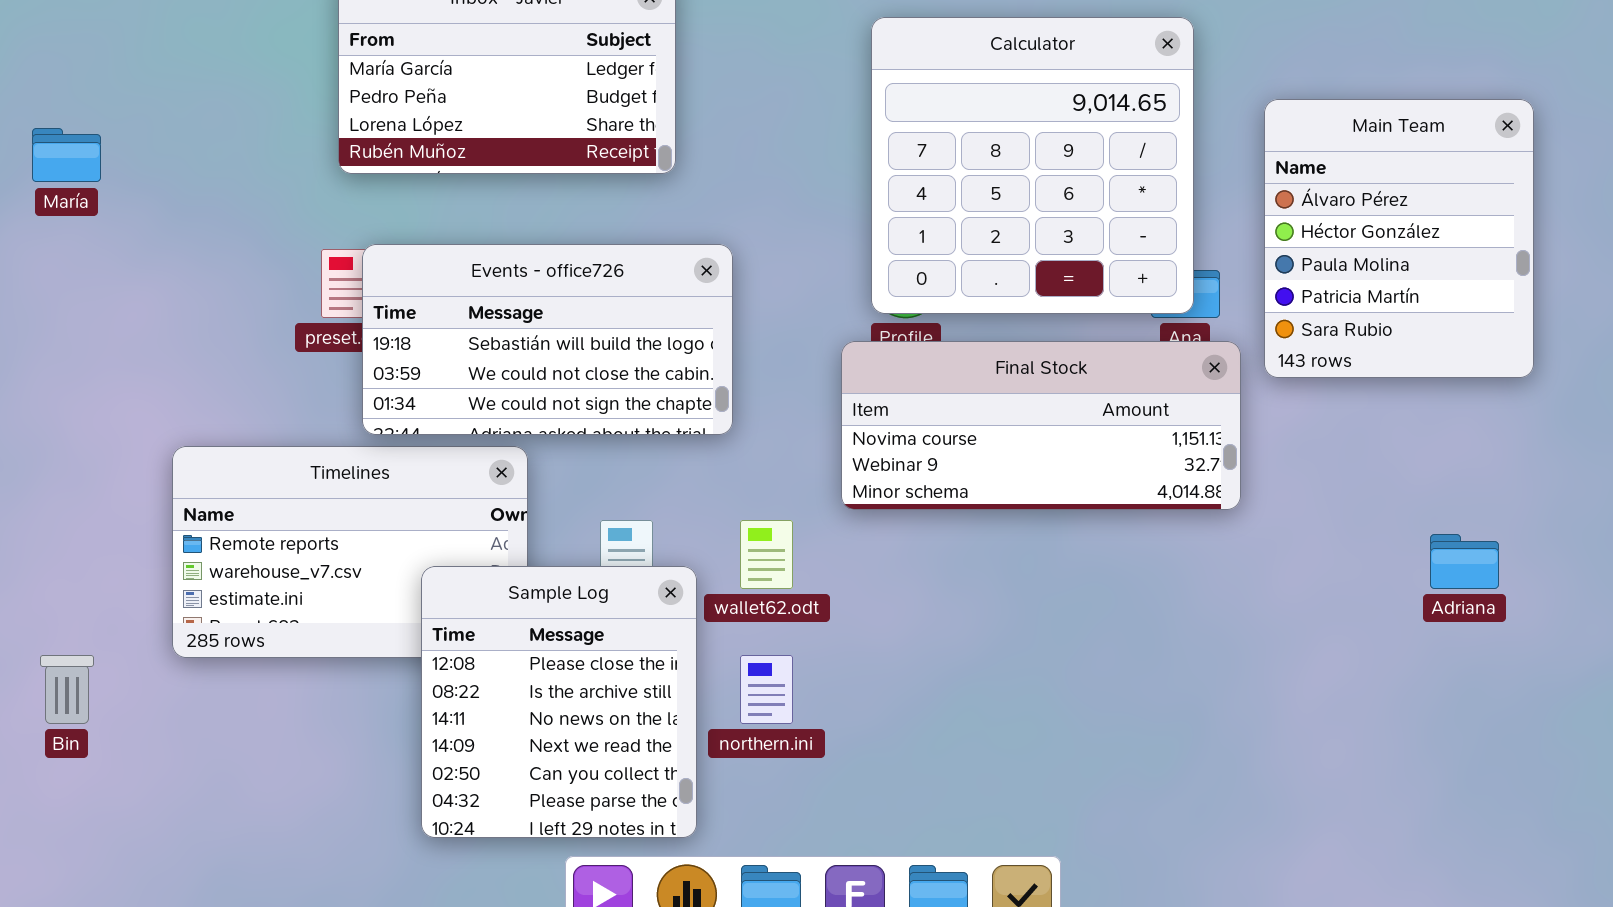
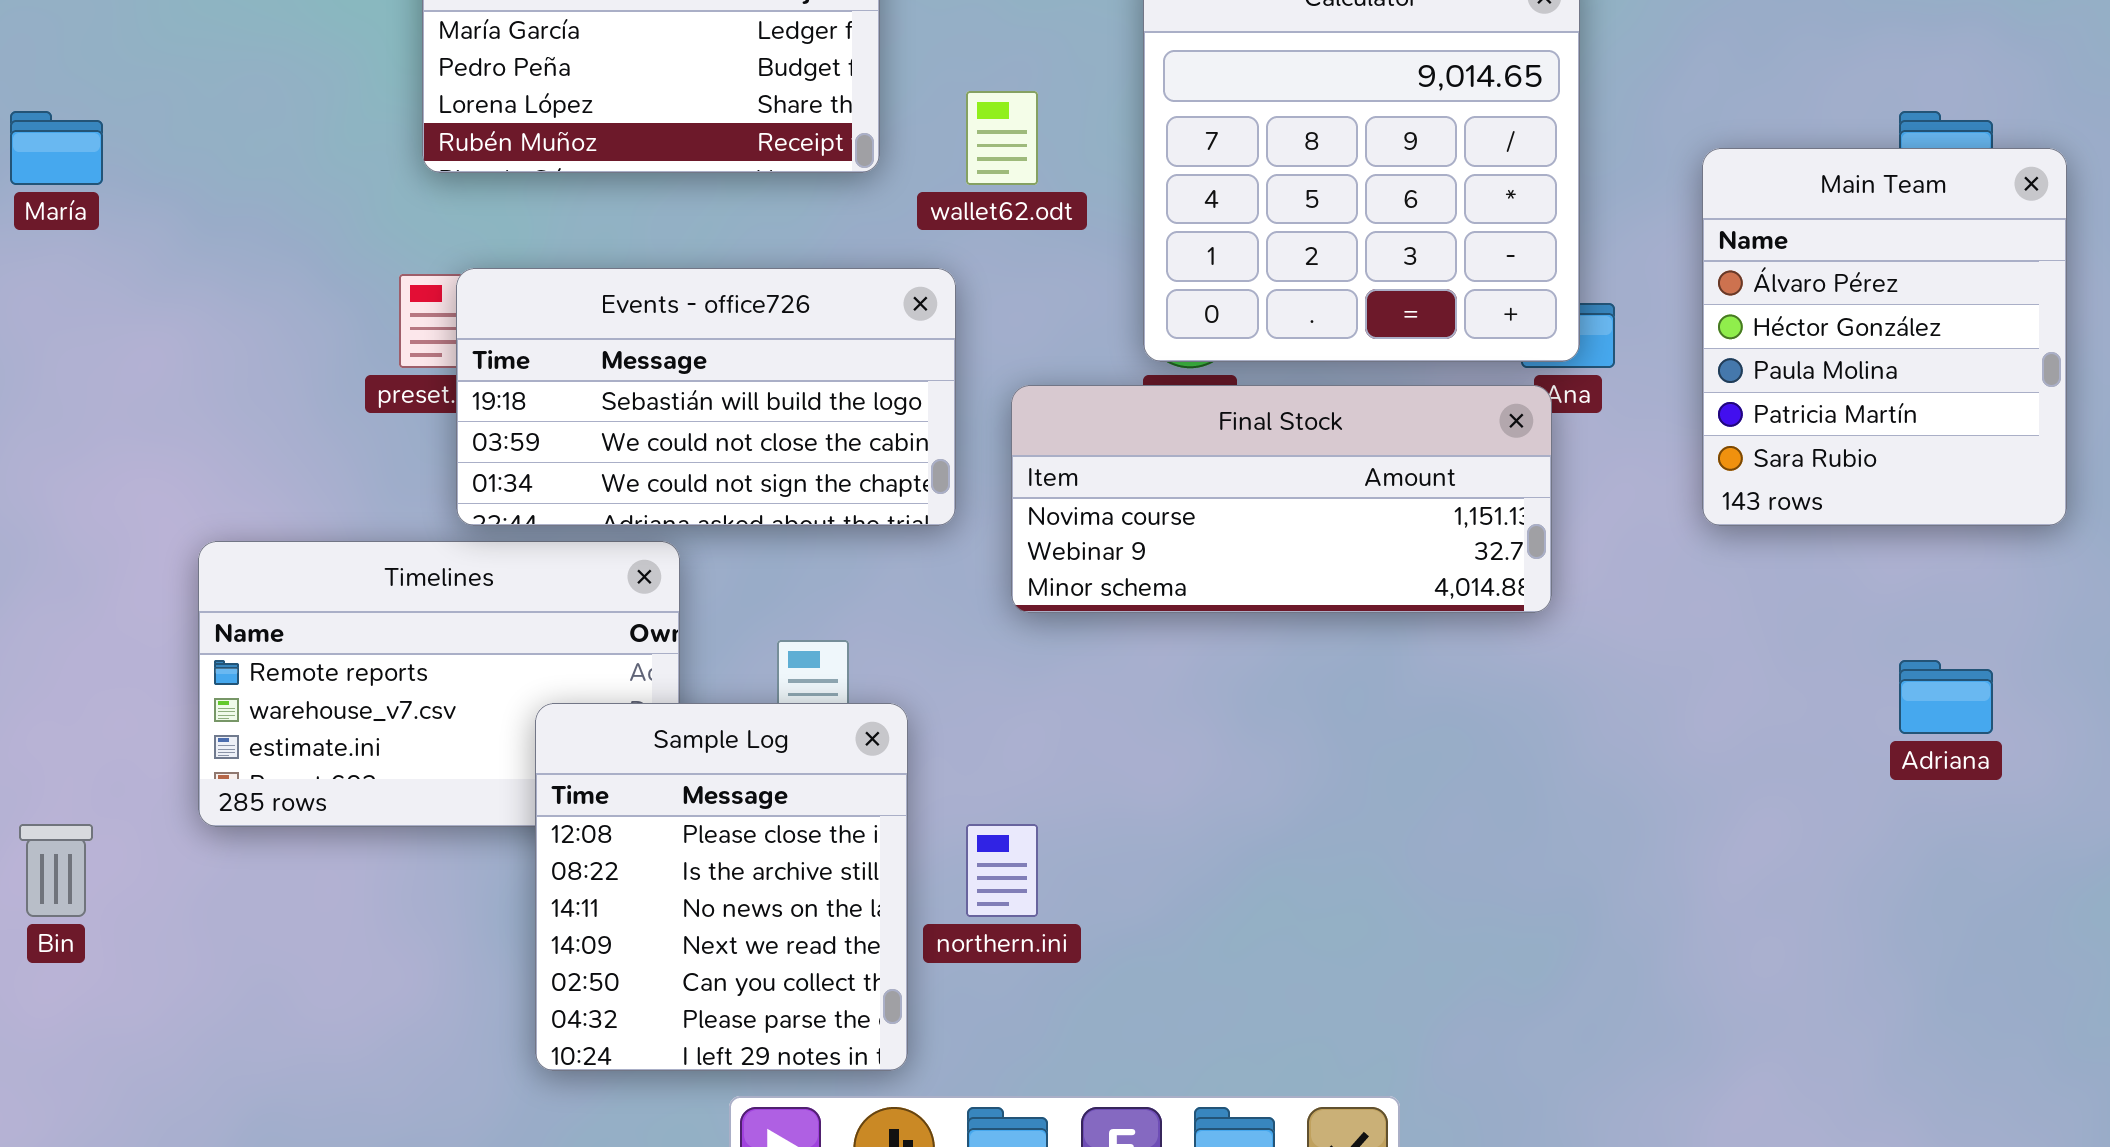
Main Team: [1264,99,1534,378] -> [1702,148,2067,526], moved
Final Stock: [841,341,1241,510] -> [1011,385,1552,613], moved
wallet62.odt: [740,520,793,589] -> [966,91,1038,185], moved

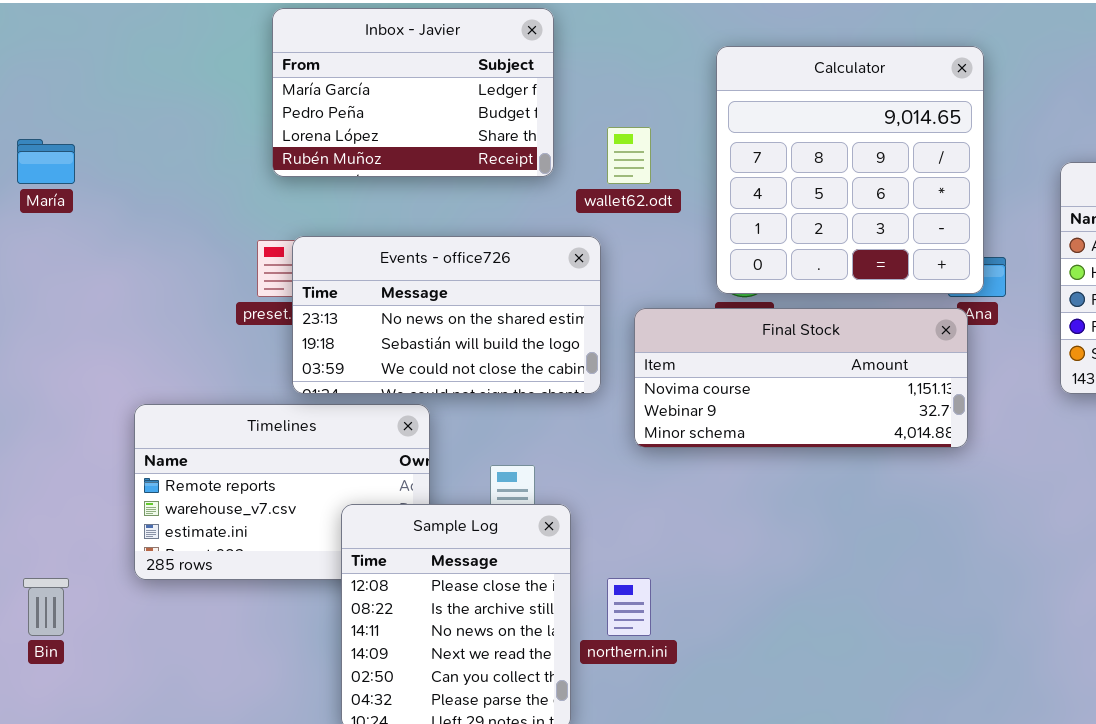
Events - office726: [456,268,956,526] -> [292,236,601,394], scrolled up 1 row

